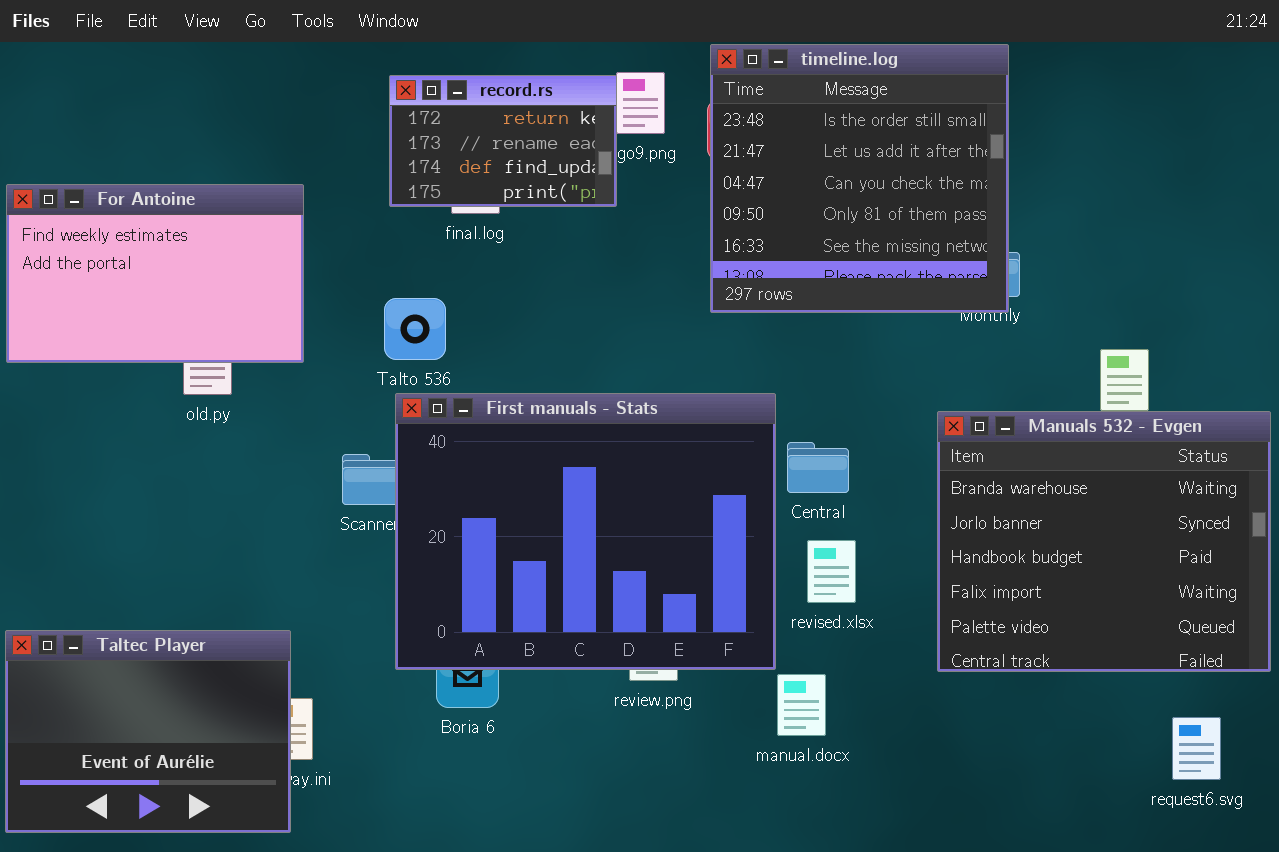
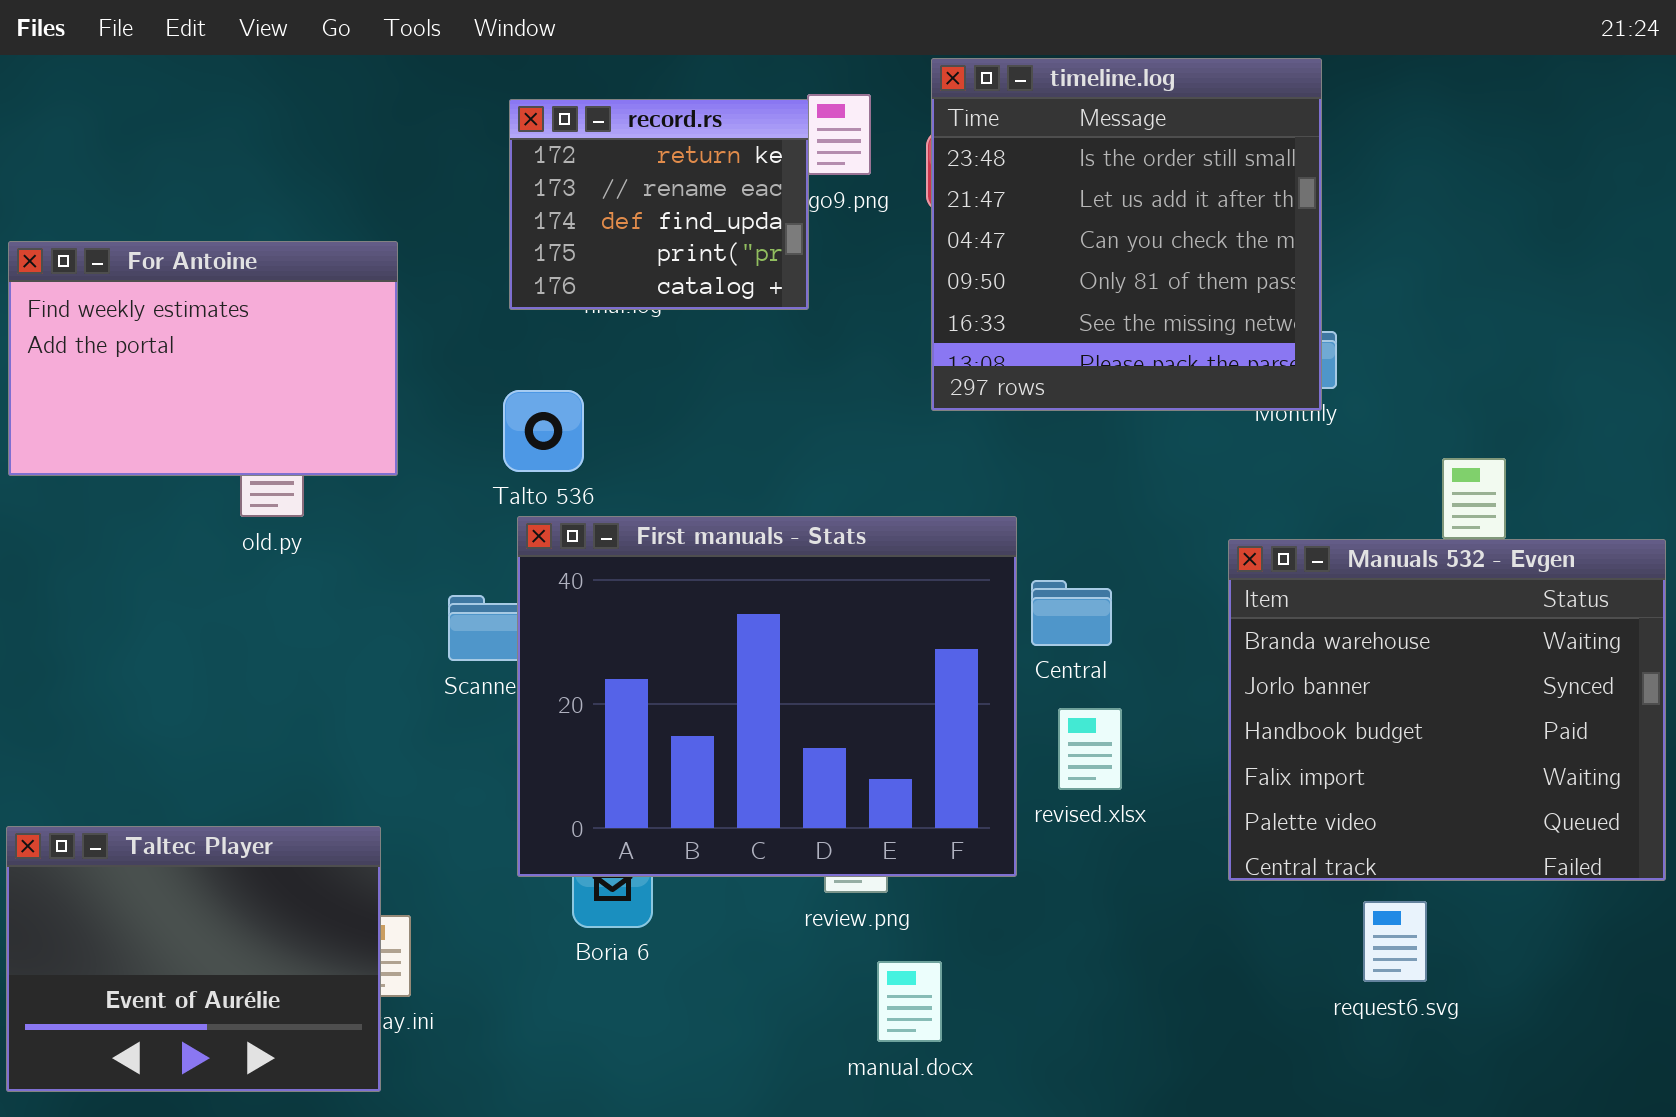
record.rs: [389,75,617,207] -> [509,99,809,310], resized
manual.docx: [777,674,826,736] -> [877,961,942,1042], moved
request6.svg: [1172,717,1221,780] -> [1363,901,1427,982], moved

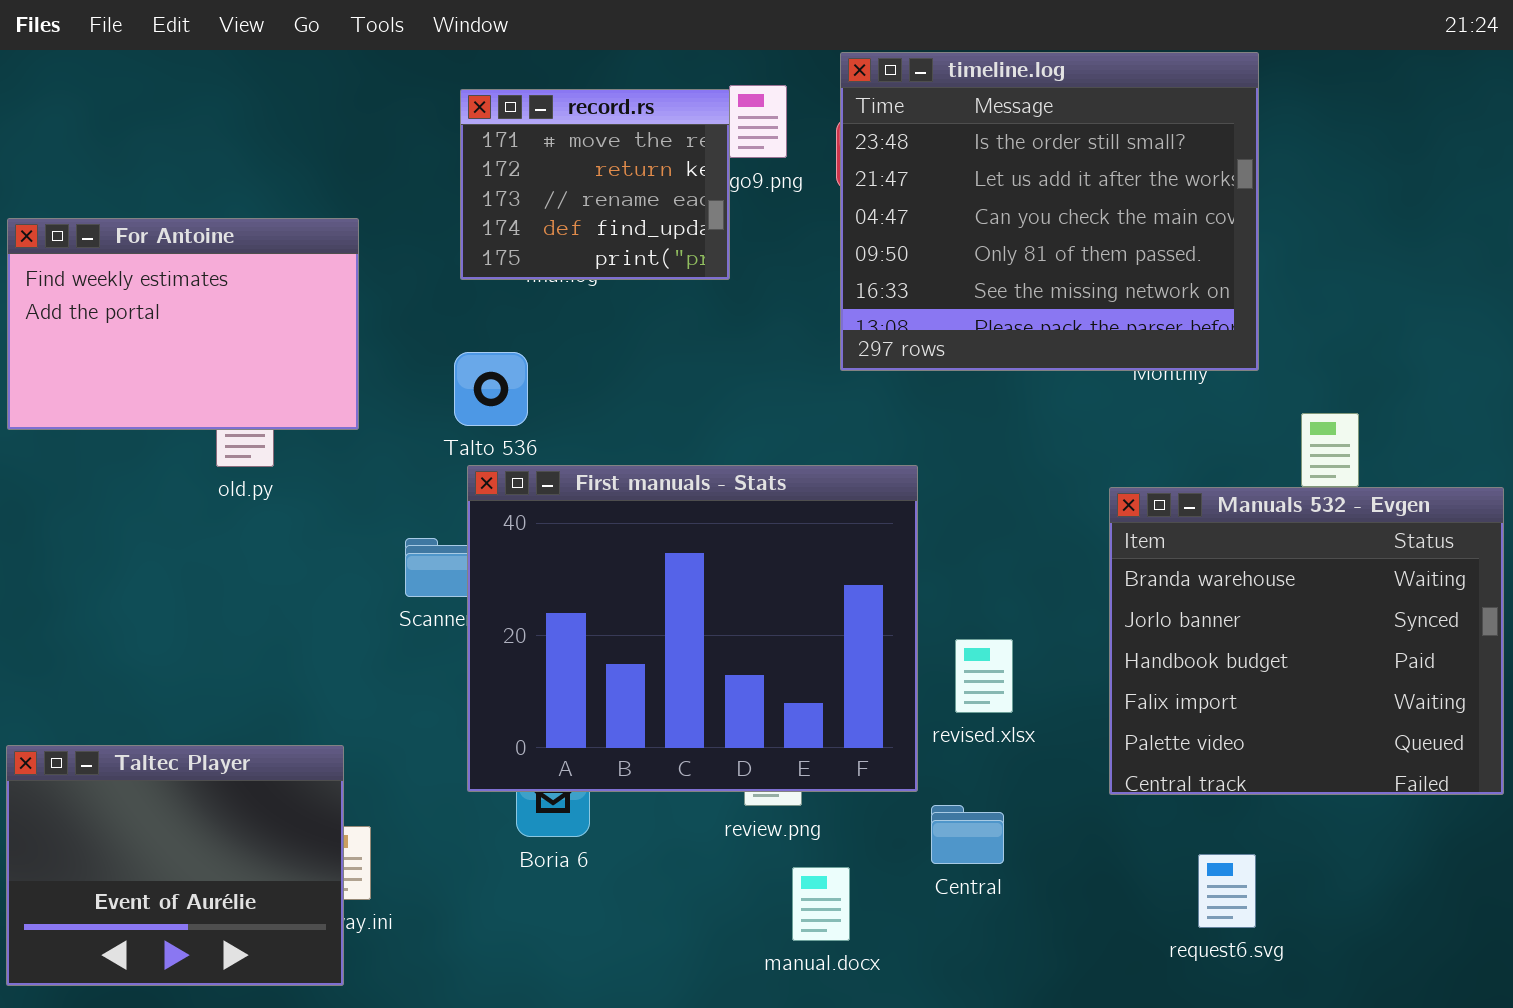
timeline.log: [931,58,1322,411] -> [840,52,1259,371], resized
record.rs: [509,99,809,310] -> [460,89,730,280], scrolled up 1 row
Central: [1031,580,1112,646] -> [931,805,1004,864], moved
request6.svg: [1363,901,1427,982] -> [1198,854,1256,928], moved

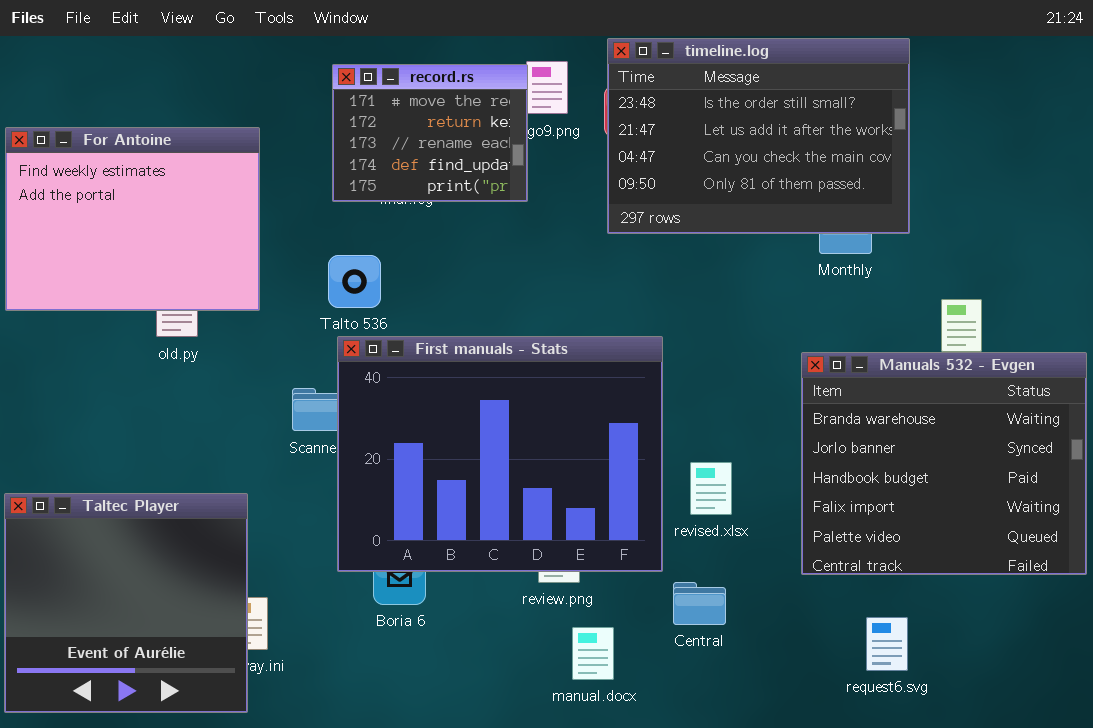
timeline.log: [840,52,1259,371] -> [607,38,910,234], resized
For Antoine: [7,218,359,430] -> [5,127,260,311], resized
Taltec Player: [6,745,344,986] -> [4,493,248,713], resized

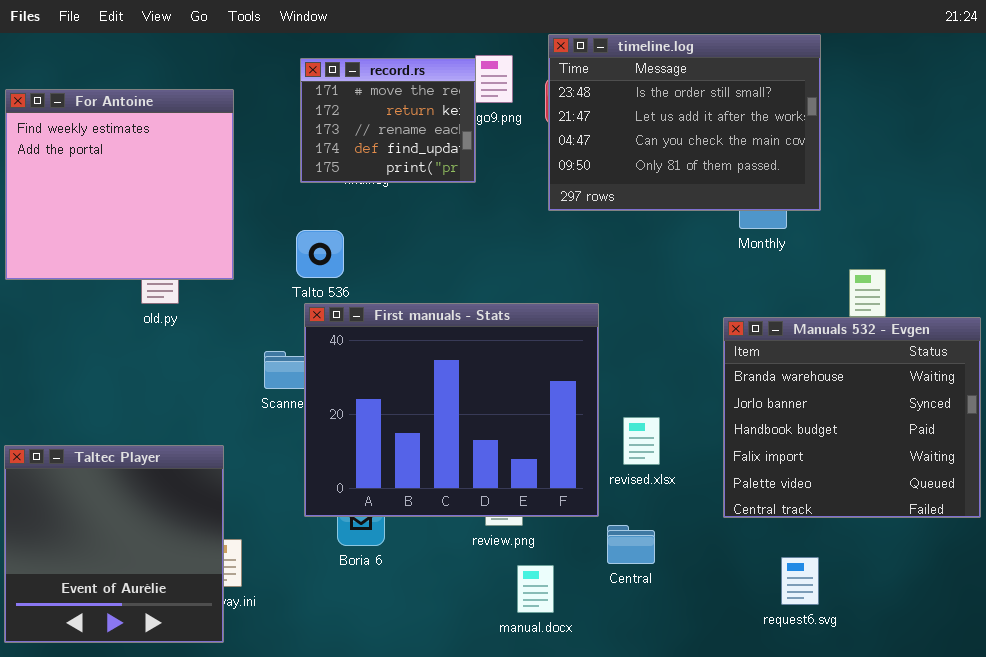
For Antoine: [5,127,260,311] -> [5,89,234,280], resized

